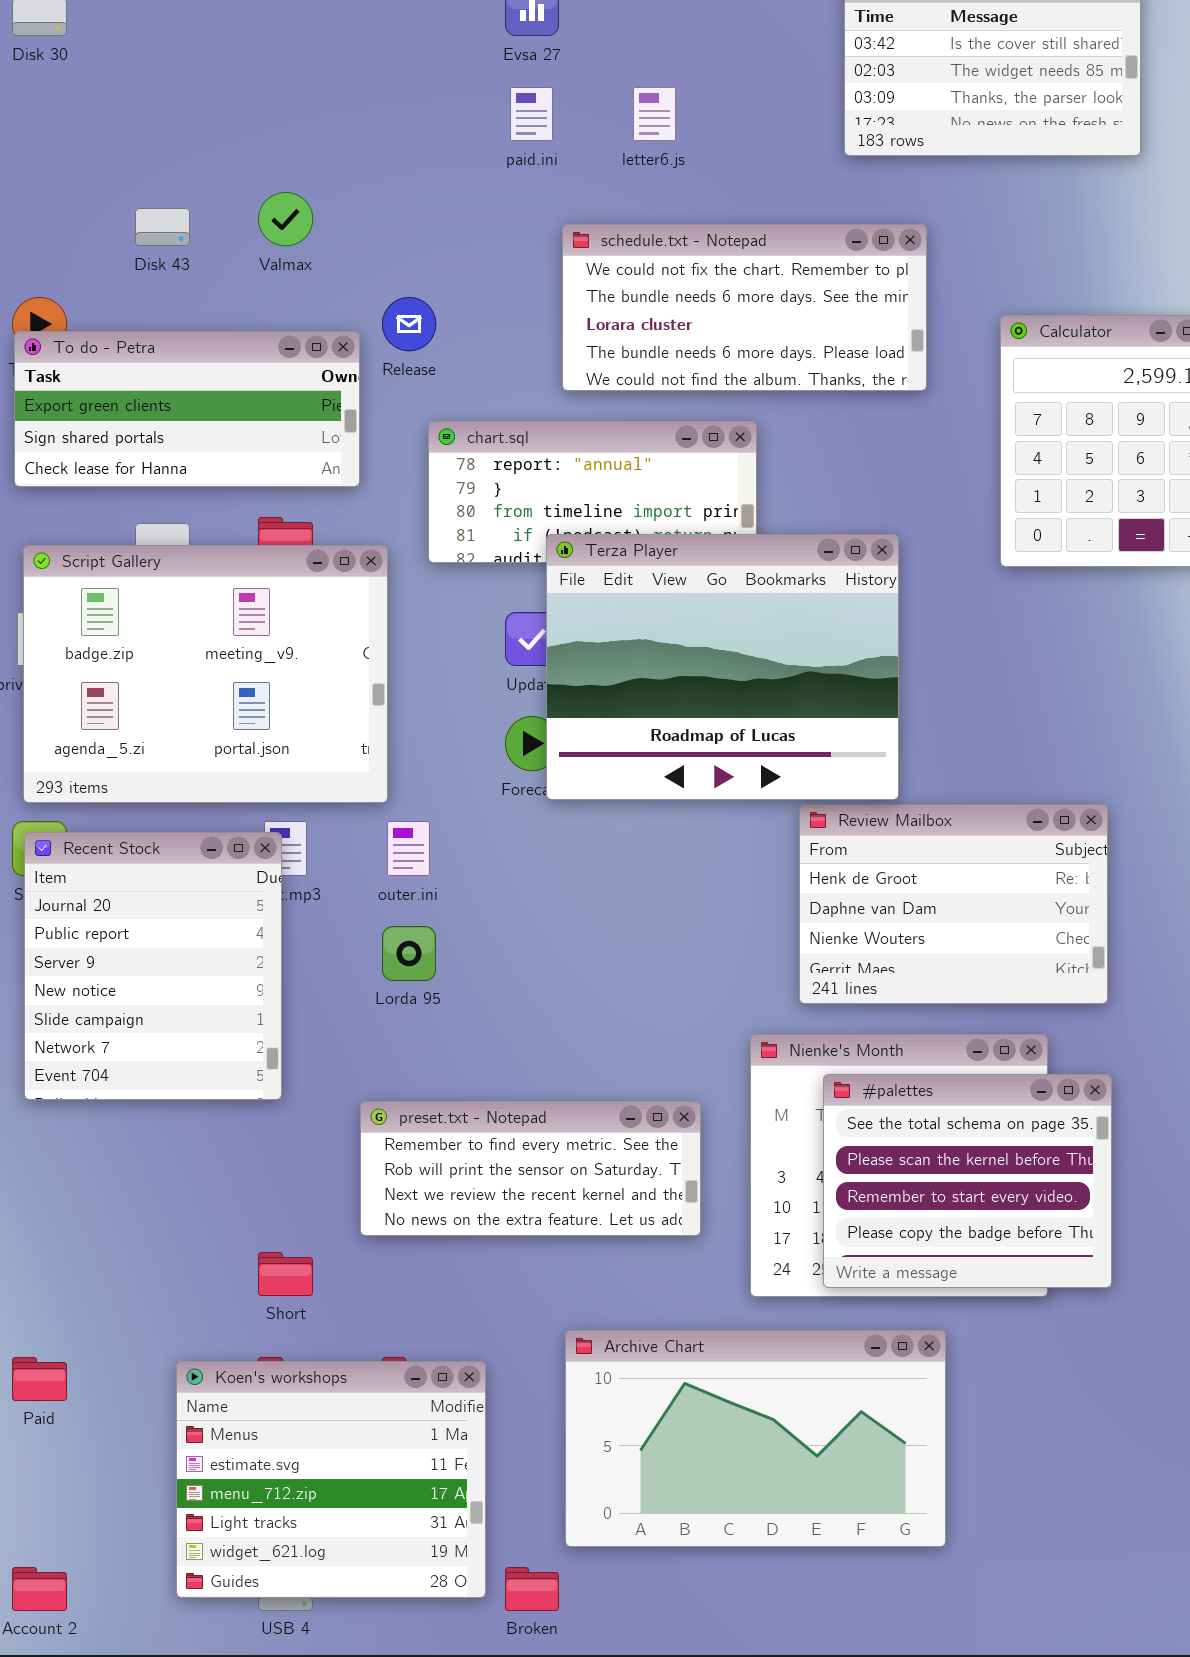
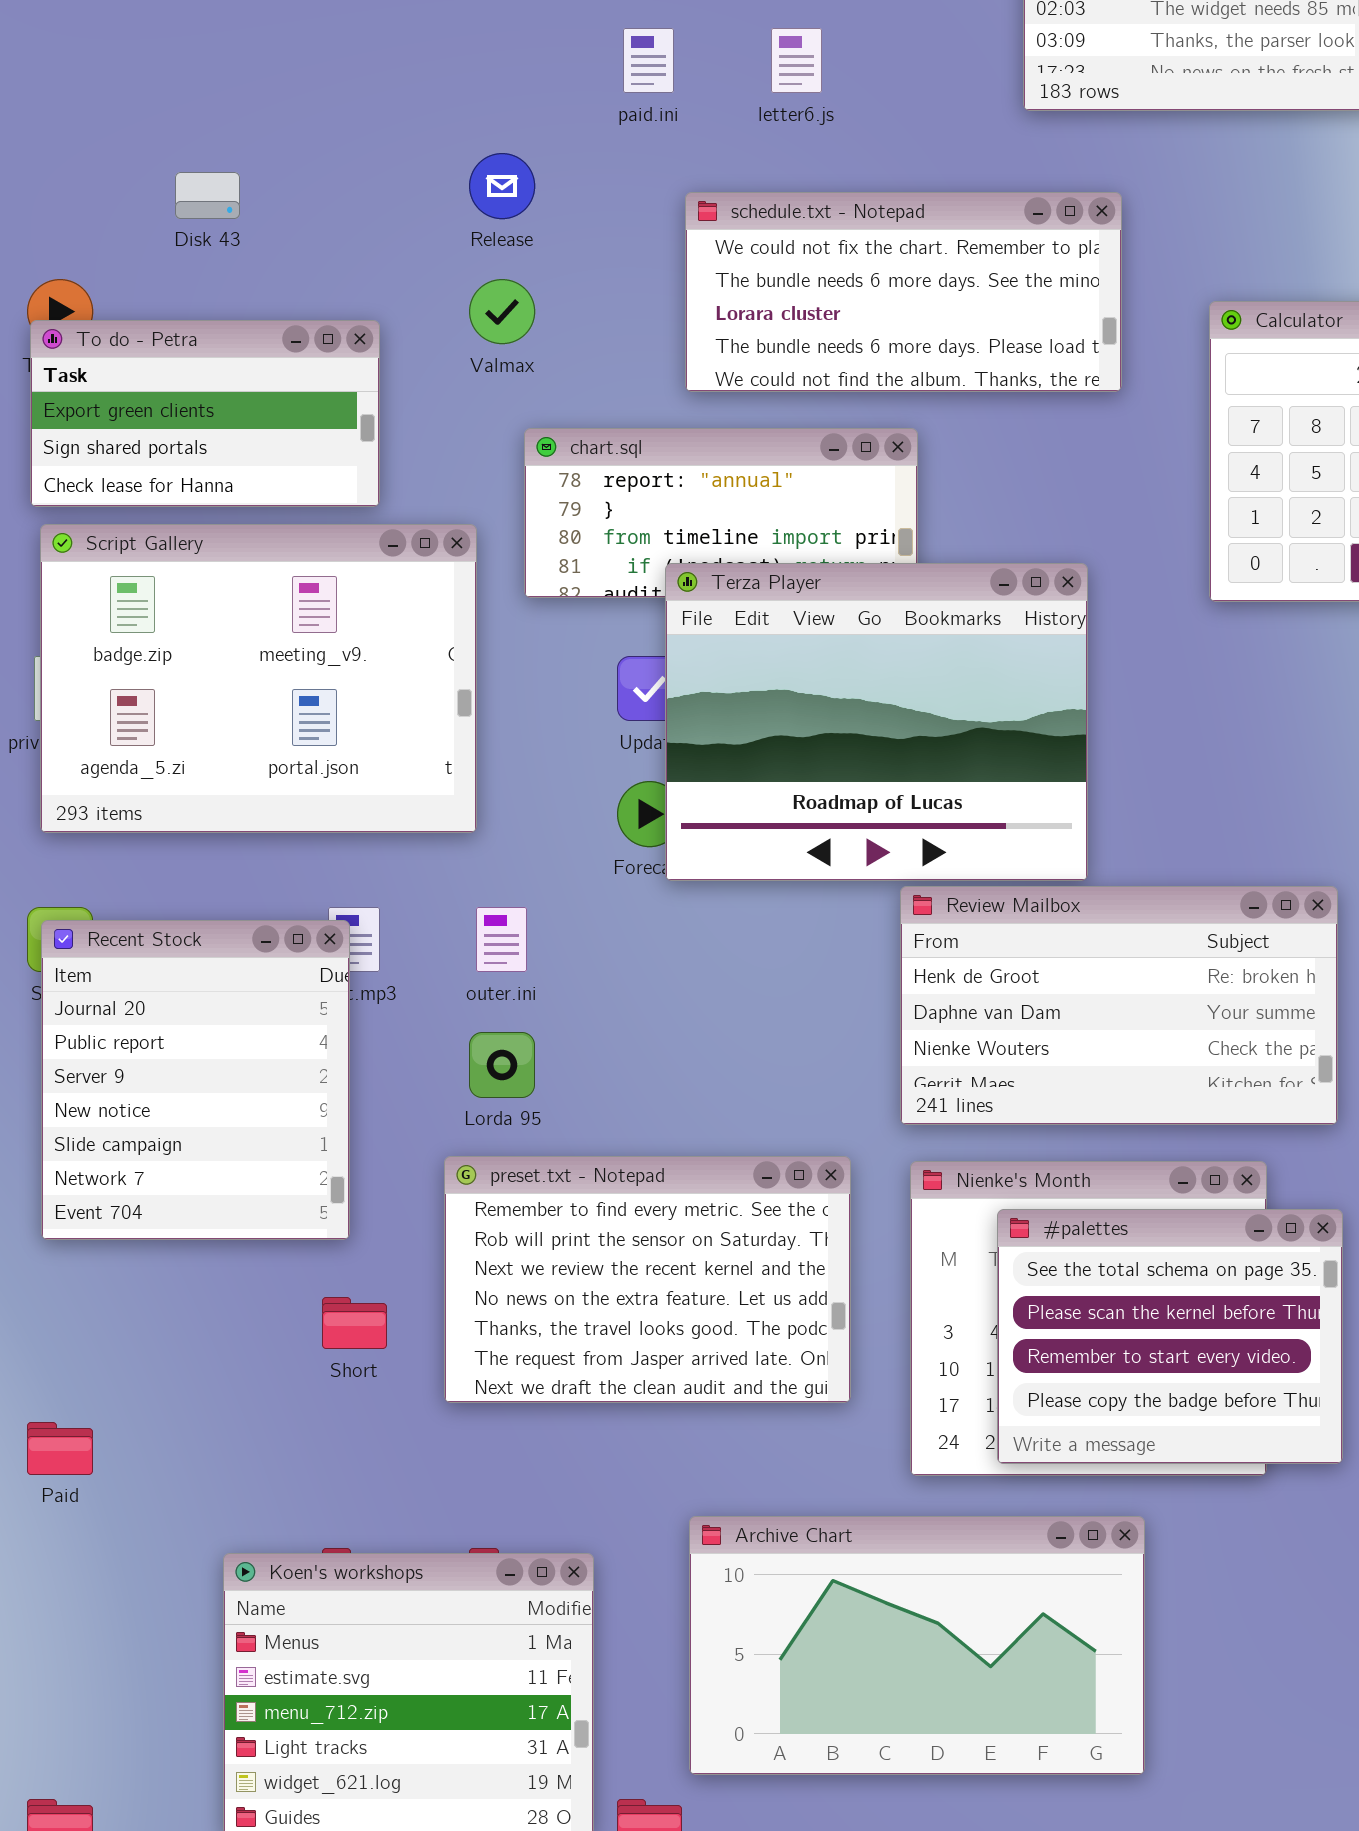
Valmax: [258,192,313,246] -> [469,279,535,344], moved
Release: [382,297,436,351] -> [469,153,535,219], moved
To do - Petra: [14,331,360,487] -> [30,320,380,507], resized
Script Gallery: [23,545,388,803] -> [40,524,477,833], moved
Review Mailbox: [799,804,1108,1004] -> [900,886,1338,1125], resized
preset.txt - Notepad: [360,1101,701,1236] -> [444,1156,851,1403], resized
Short: [258,1252,313,1296] -> [322,1297,387,1349], moved
Paid: [12,1357,67,1401] -> [27,1422,93,1475], moved

